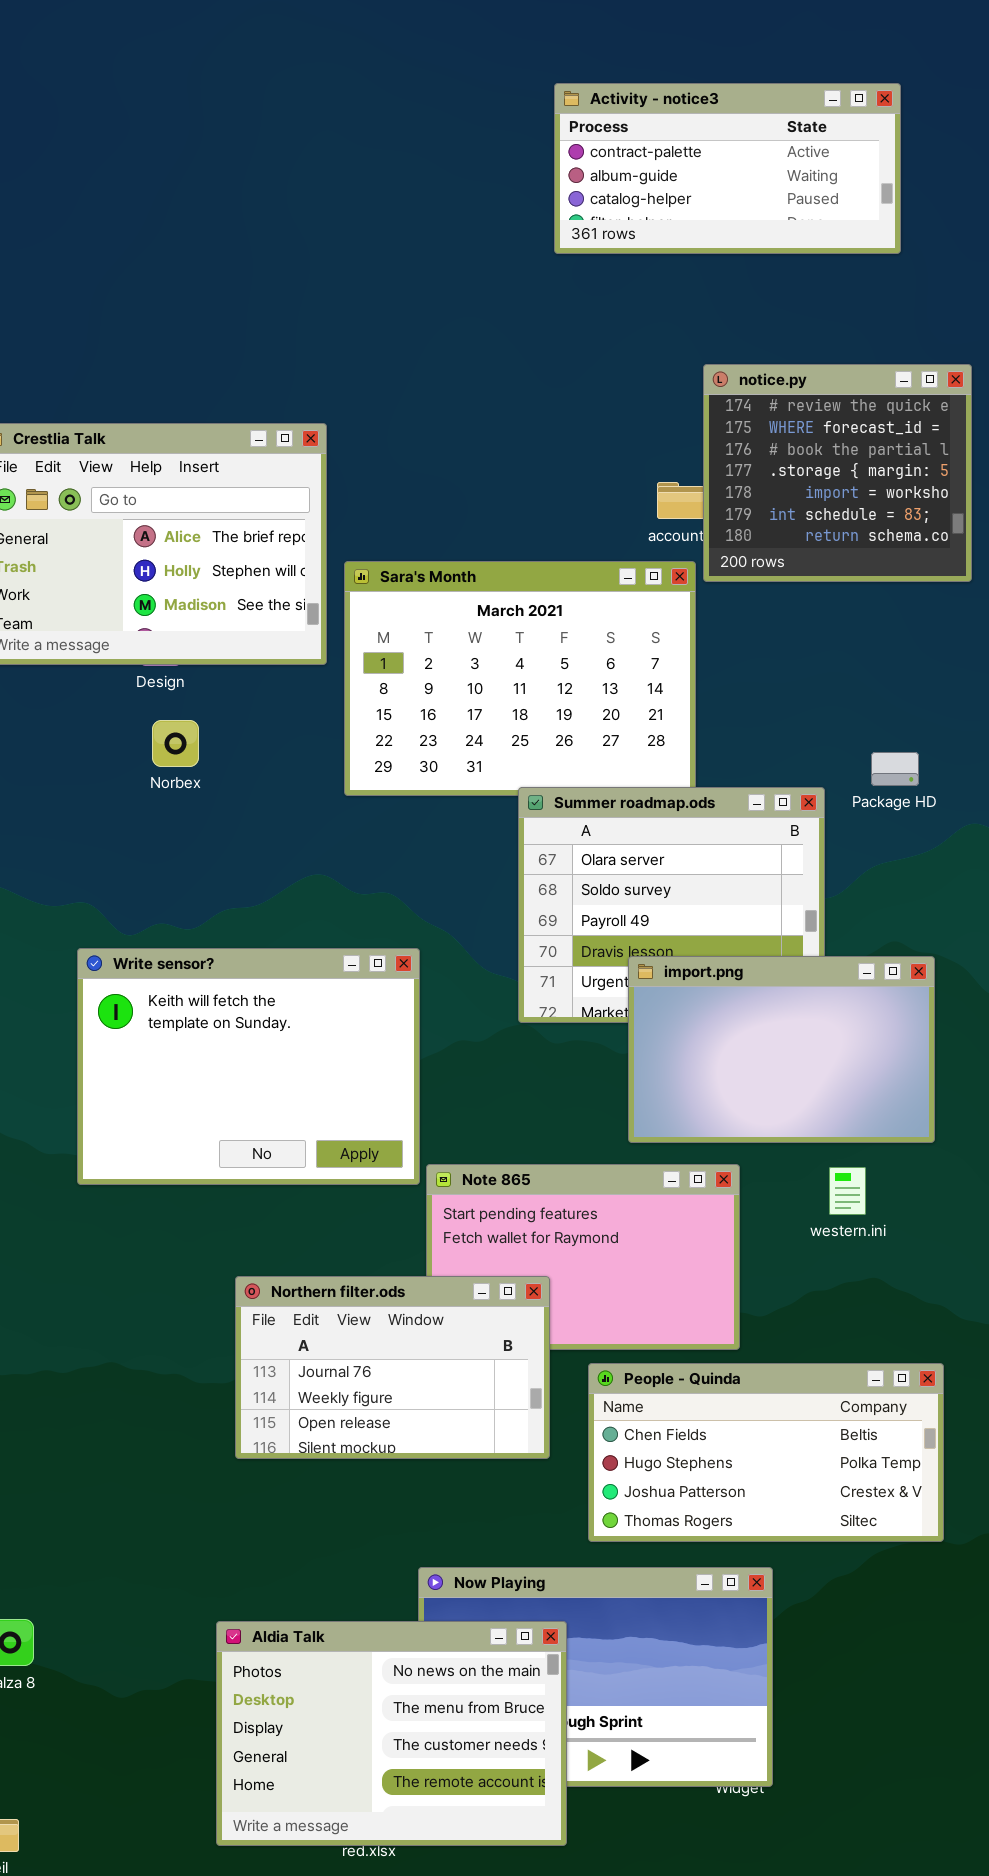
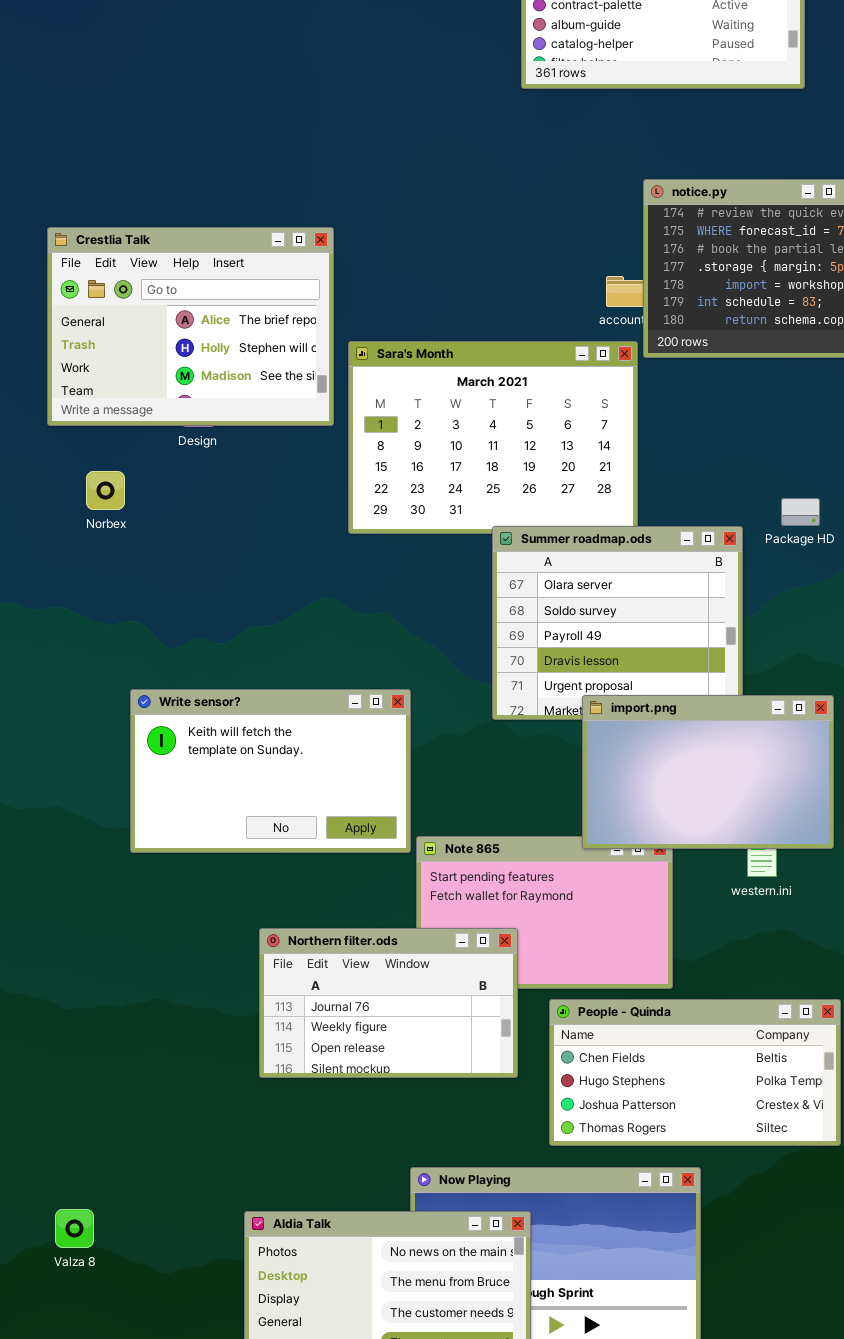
Norbex: [152,720,199,767] -> [86,471,125,510], moved
Write sensor?: [77,948,420,1185] -> [130,689,411,853], resized
import.png: [628,956,935,1143] -> [582,695,834,849], moved

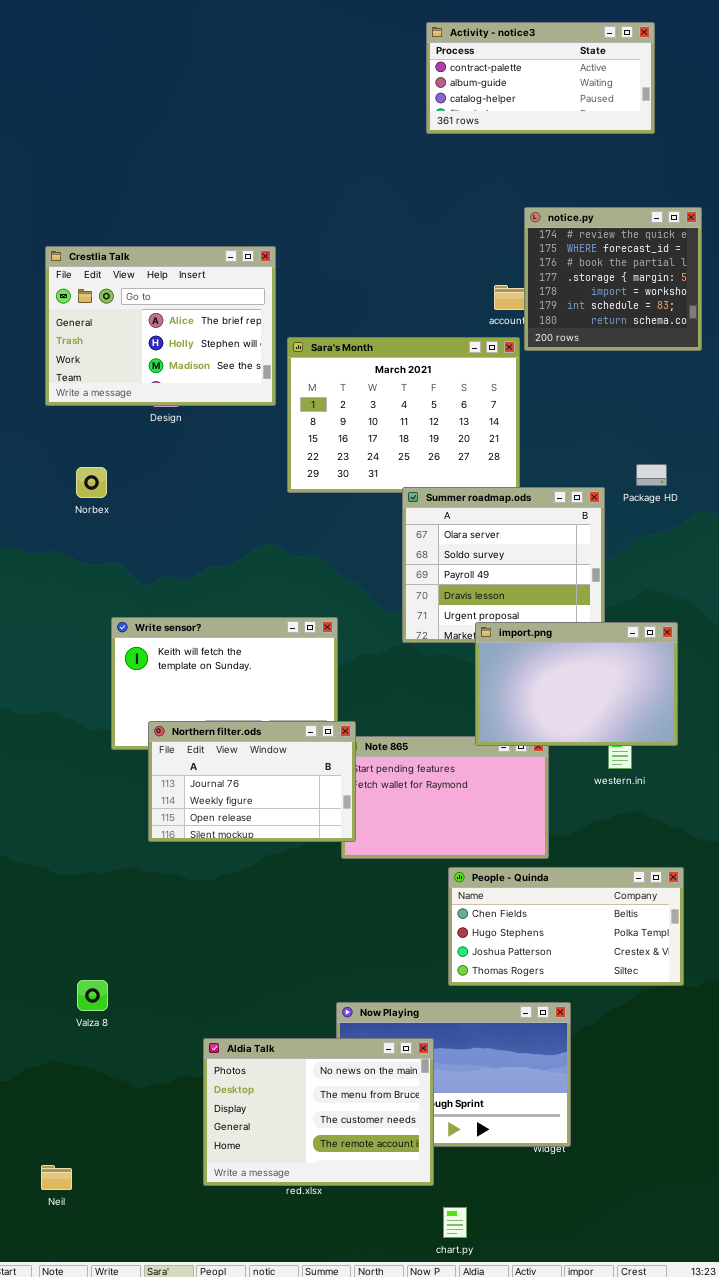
Norbex: [86,471,125,510] -> [76,467,107,498], moved
Northern filter.ods: [259,928,518,1078] -> [148,721,356,842], moved
Valza 8: [55,1209,94,1248] -> [77,980,108,1011], moved

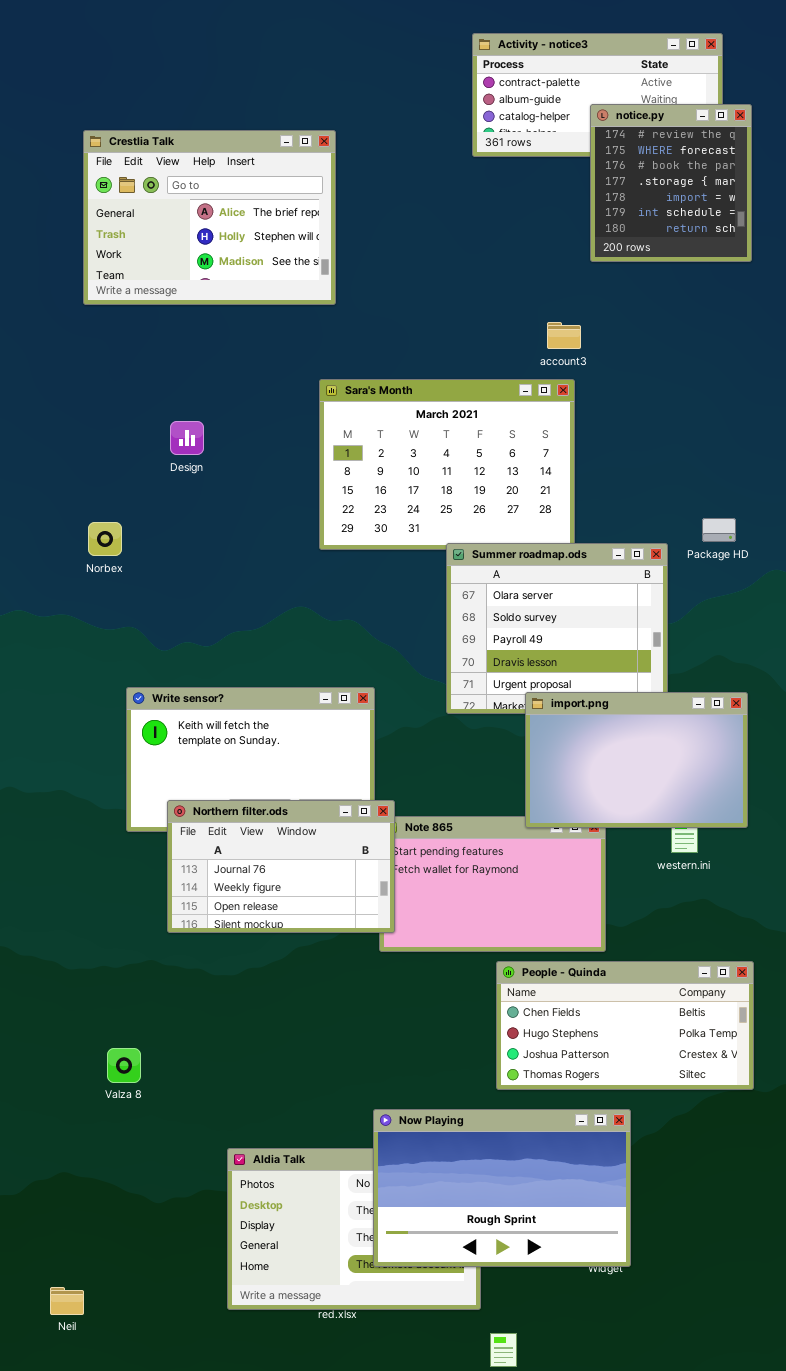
notice.py: [524,207,702,351] -> [590,104,752,262], moved, resized
Crestlia Talk: [45,246,276,406] -> [83,130,336,305], moved
Valza 8: [77,980,108,1011] -> [107,1048,141,1083], moved
Now Playing: [336,1002,571,1147] -> [373,1109,631,1267], raised

